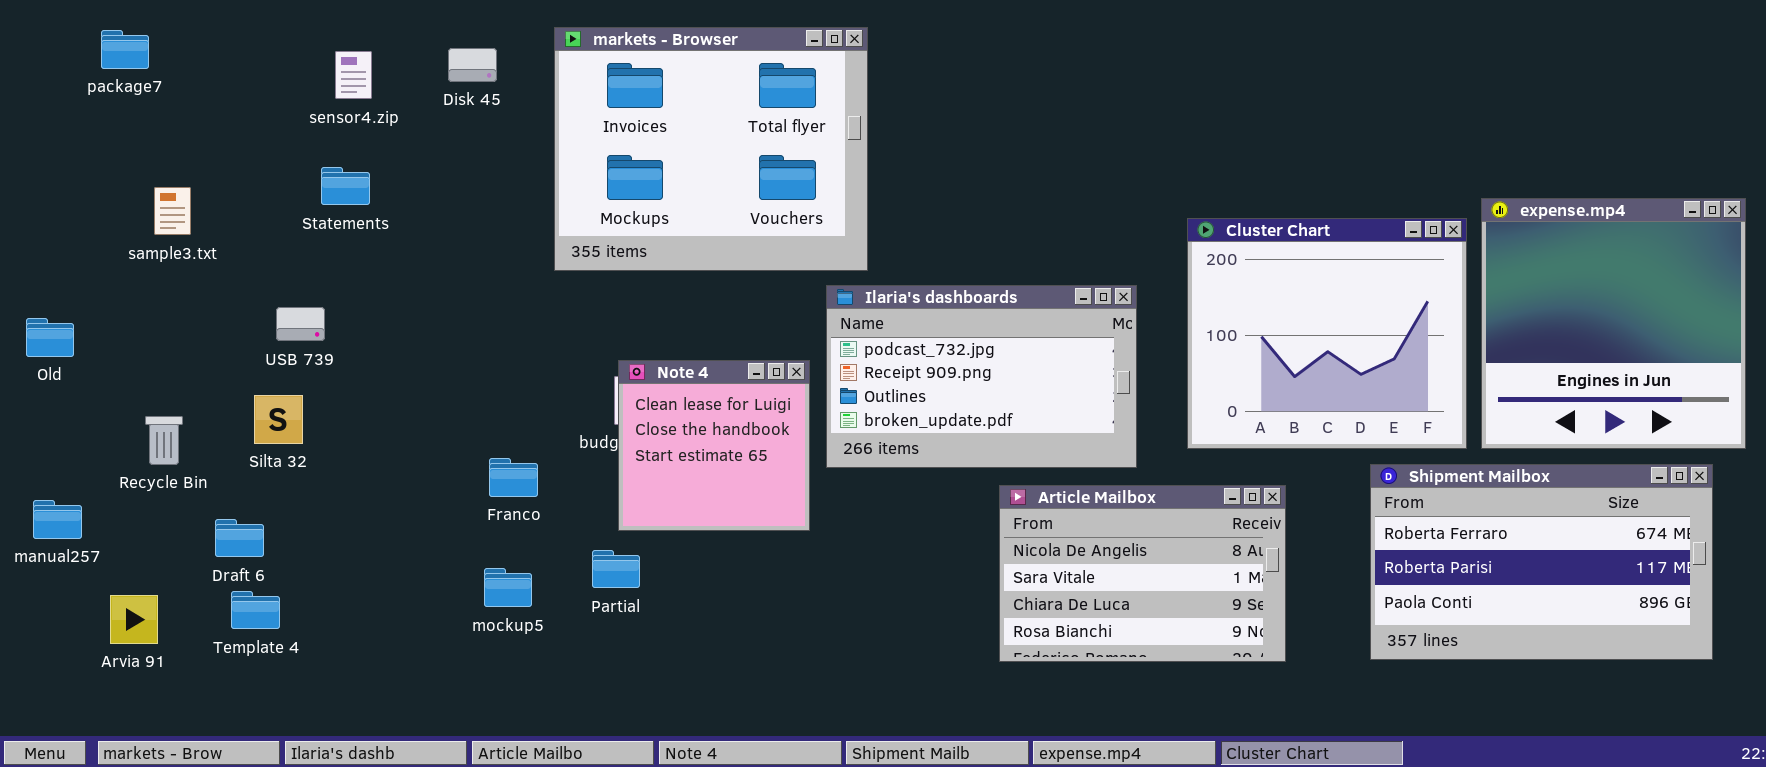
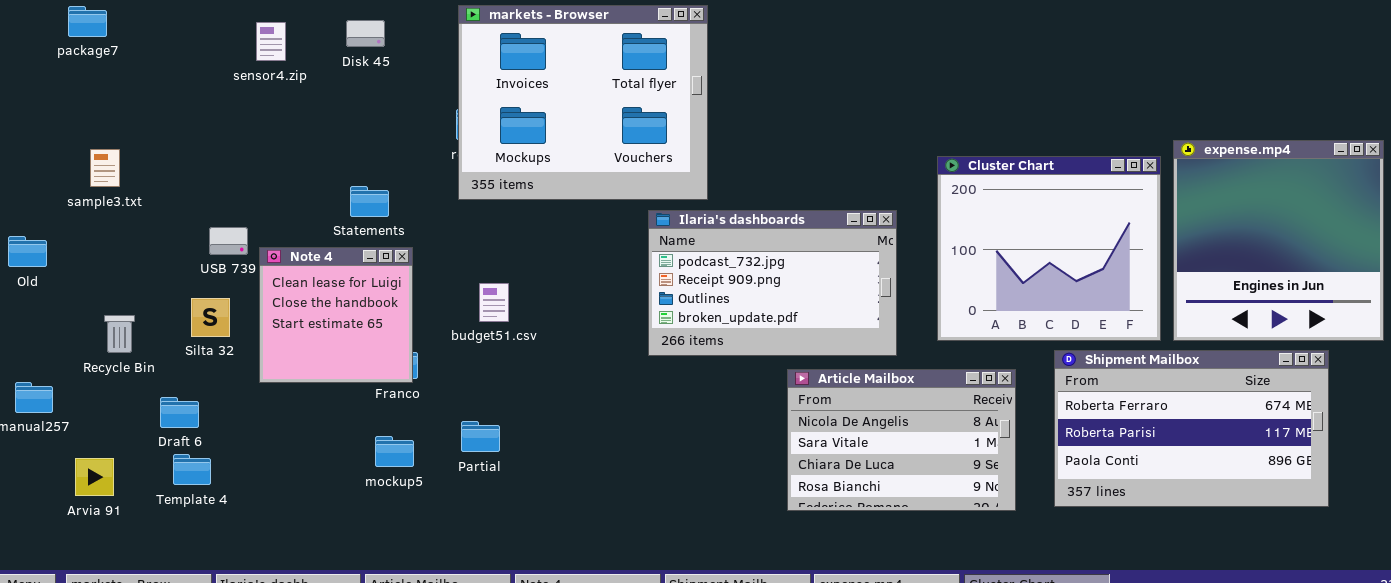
markets - Browser: [554,27,868,271] -> [458,5,708,200], moved
Statements: [321,167,370,205] -> [350,186,389,217], moved
sample3.txt: [154,187,191,235] -> [90,149,120,187], moved
Note 4: [618,360,810,531] -> [259,247,413,383], moved
Shipment Mailbox: [1370,464,1713,660] -> [1054,350,1329,507], moved

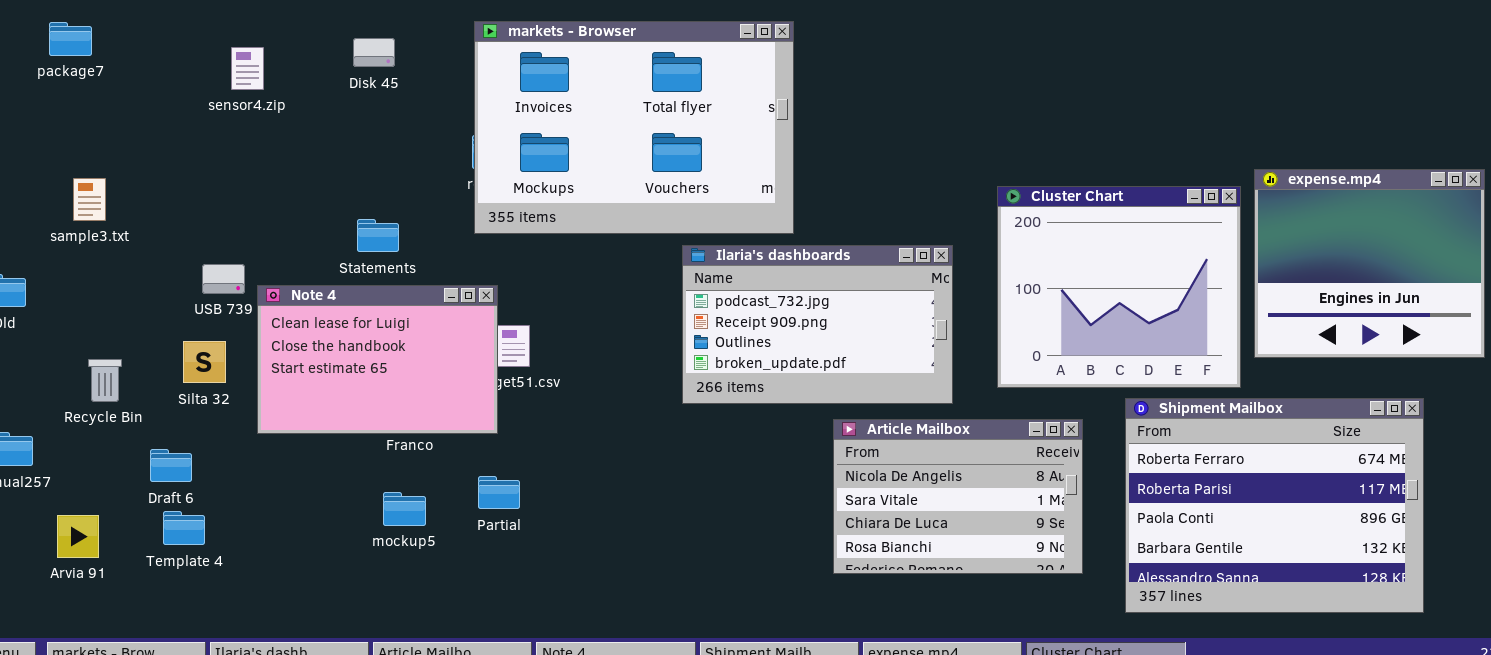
markets - Browser: [458,5,708,200] -> [474,21,794,234], resized
sensor4.zip: [256,22,286,61] -> [231,47,264,90], moved
expense.mp4: [1173,140,1384,341] -> [1254,169,1485,358], resized
Note 4: [259,247,413,383] -> [257,285,498,434], resized
Shipment Mailbox: [1054,350,1329,507] -> [1125,398,1424,613], resized

